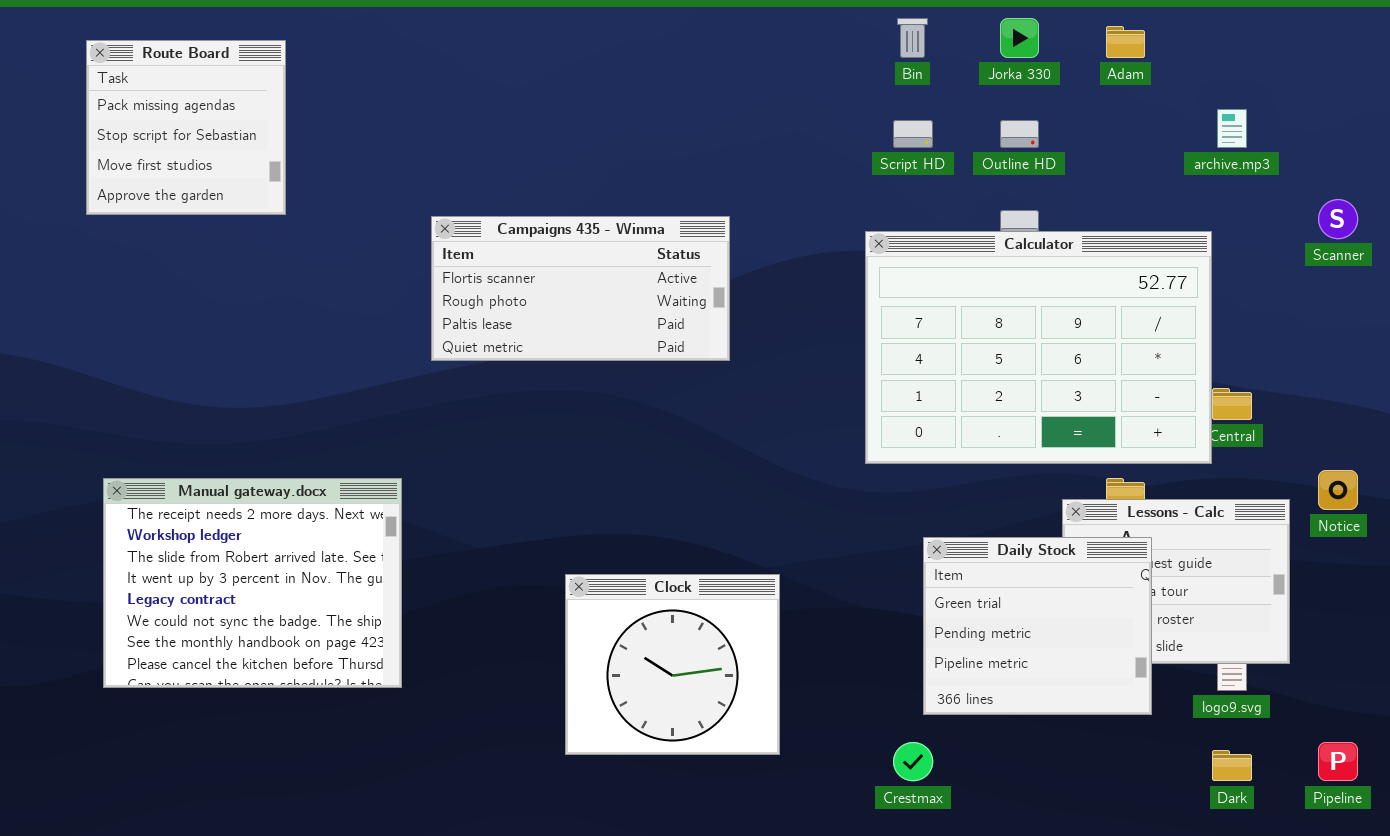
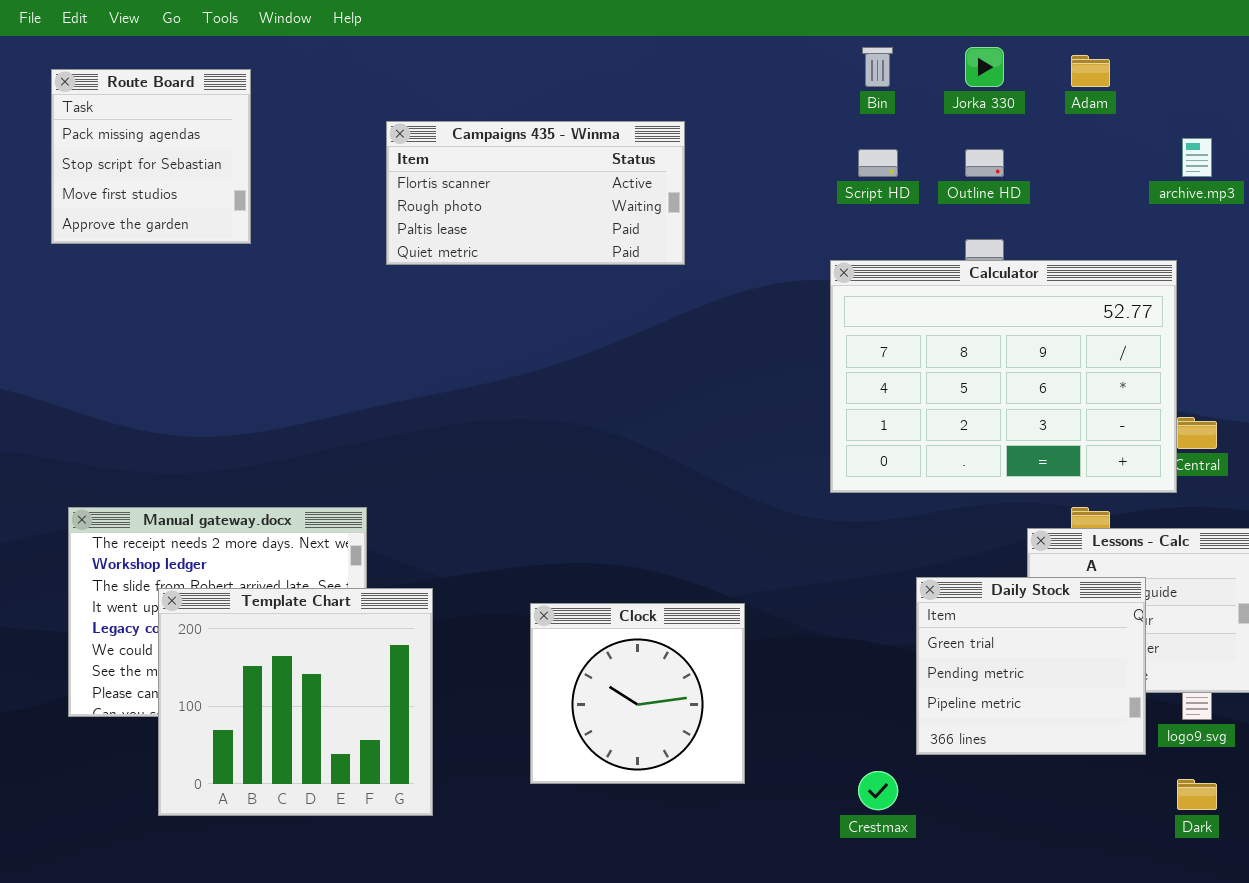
Campaigns 435 - Winma: [431,216,730,361] -> [386,121,685,265], moved
Daily Stock: [923,537,1152,715] -> [916,577,1146,755], moved
Template Chart: none -> [158,588,433,816], opened

